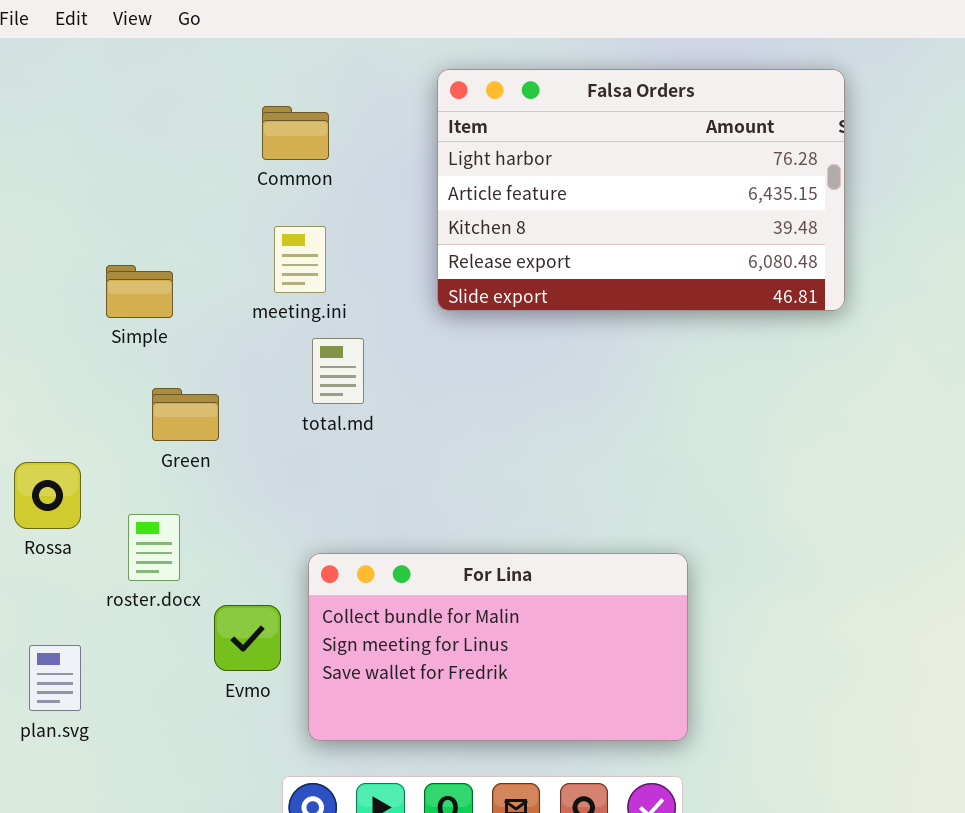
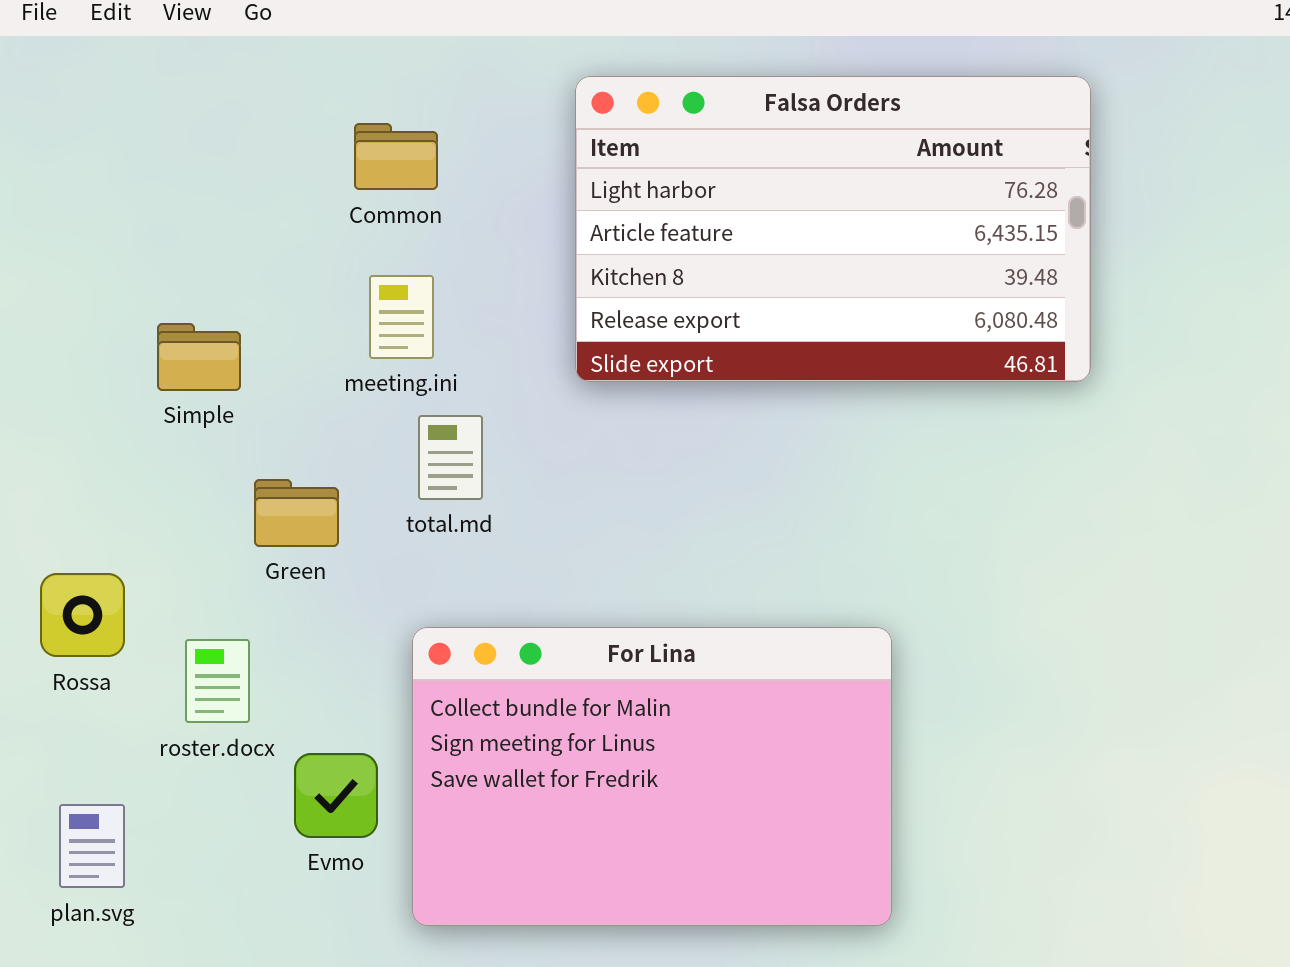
Green: [152,388,219,441] -> [254,479,339,547], moved
For Lina: [308,553,688,741] -> [412,627,892,926], resized

